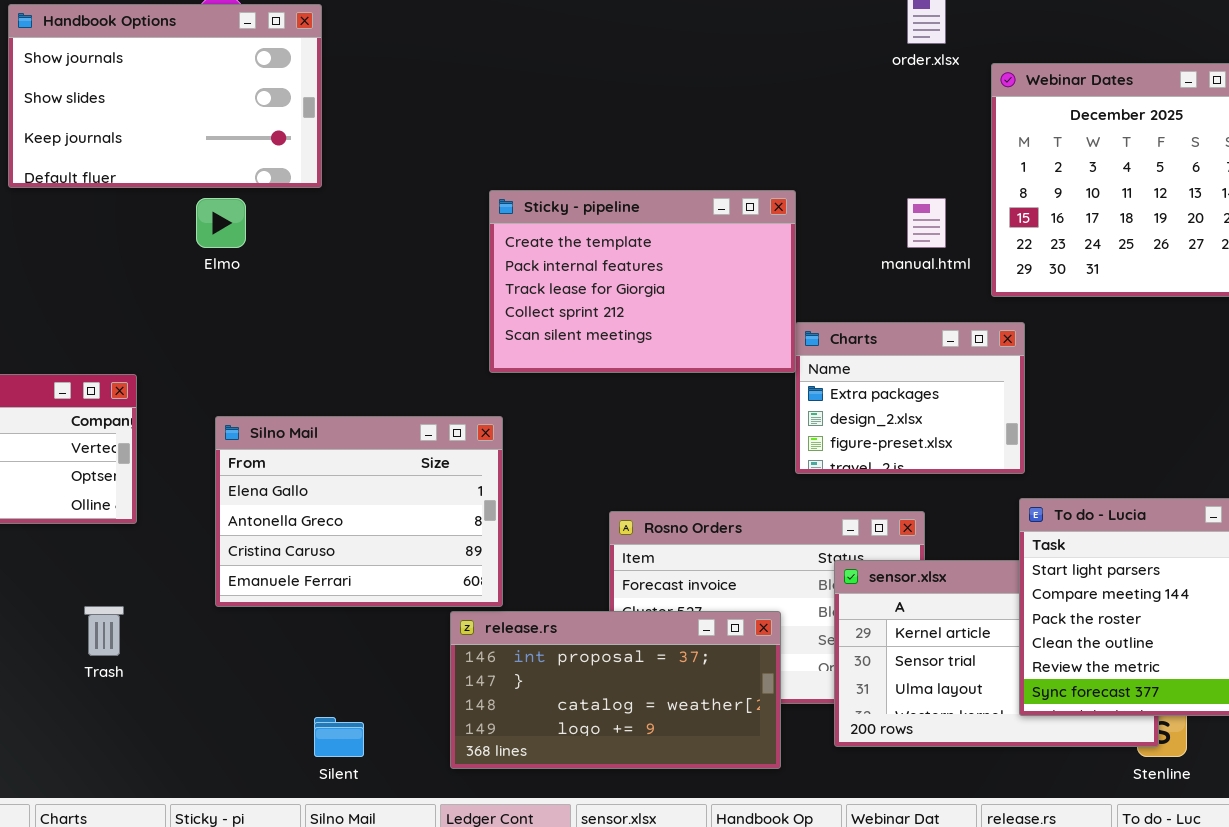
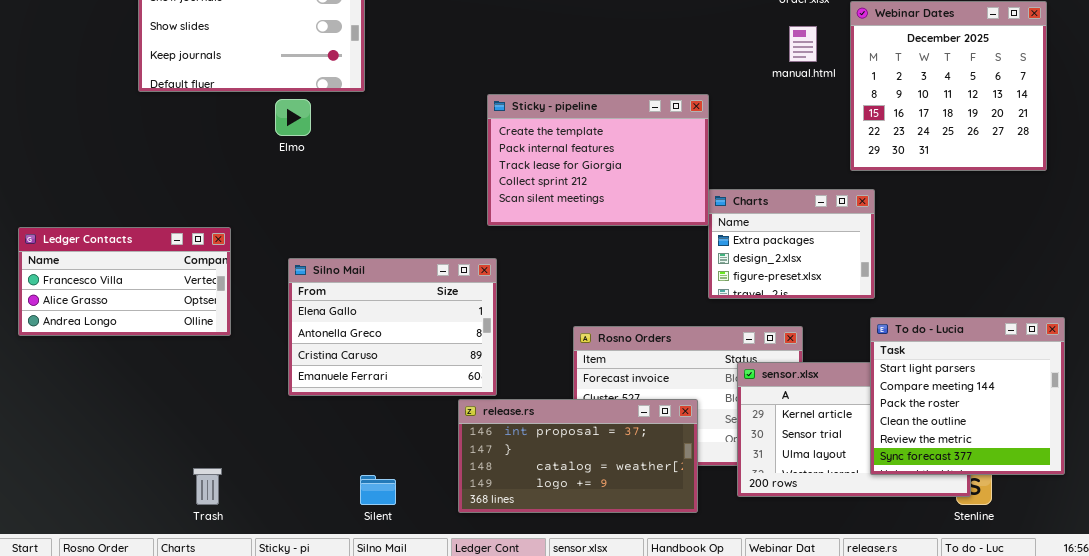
manual.html: [907,198,946,248] -> [789,26,817,62], moved
Trash: [84,606,124,656] -> [193,468,222,505], moved

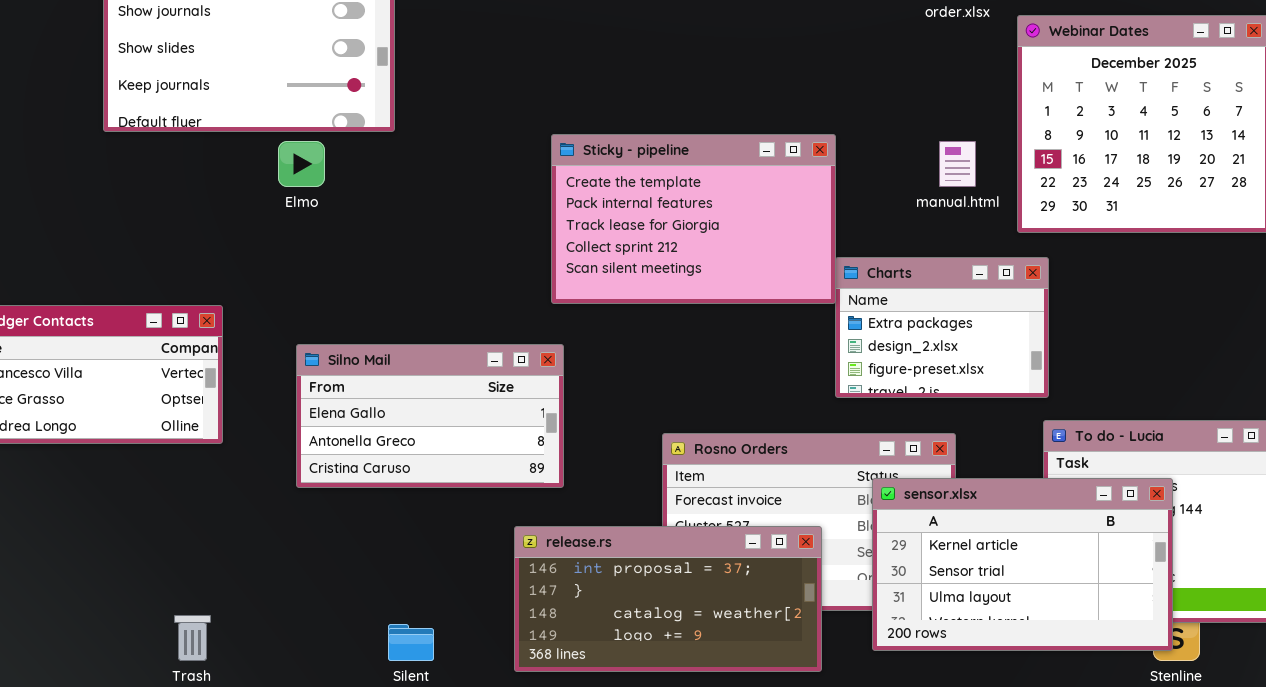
manual.html: [789,26,817,62] -> [939,141,976,187], moved
Silno Mail: [288,258,497,396] -> [296,344,564,488], resized
sensor.xlsx: [737,362,971,497] -> [872,478,1173,651], raised

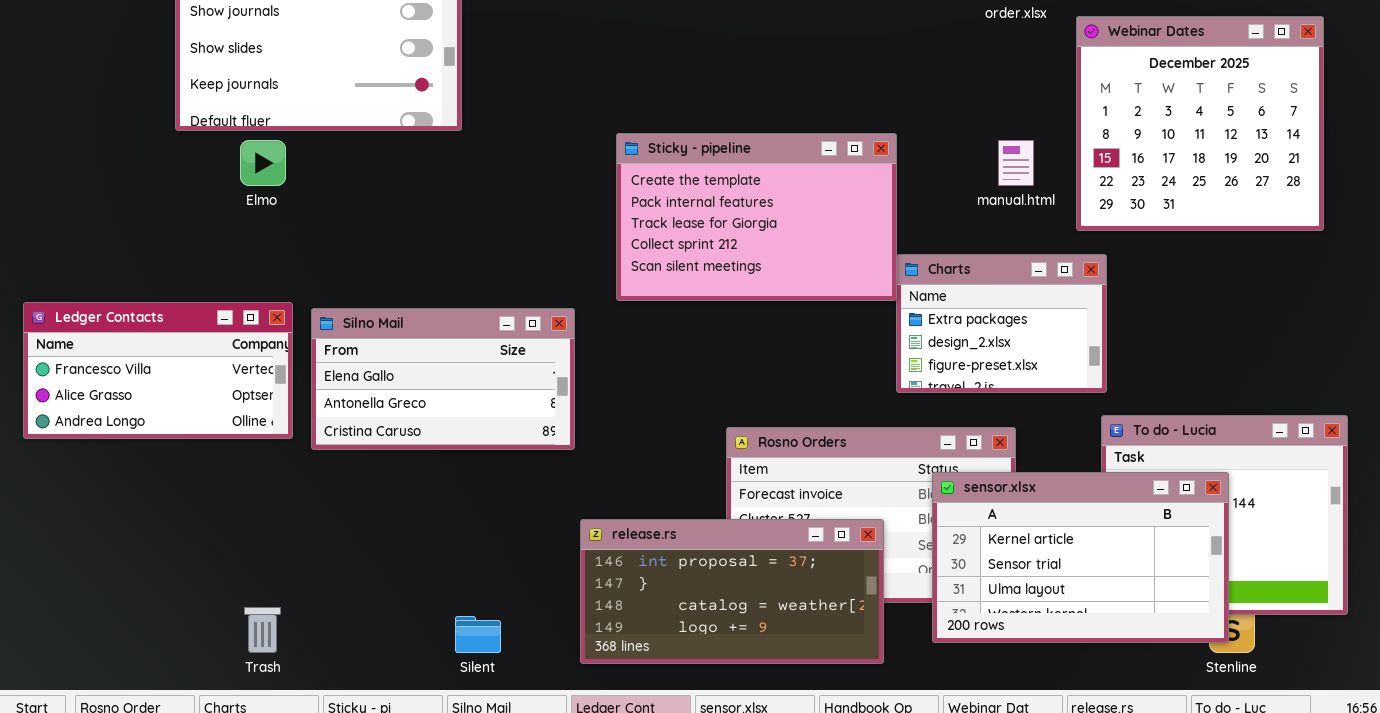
Elmo: [278,141,325,187] -> [240,140,286,186], moved
Silno Mail: [296,344,564,488] -> [311,308,575,450], moved

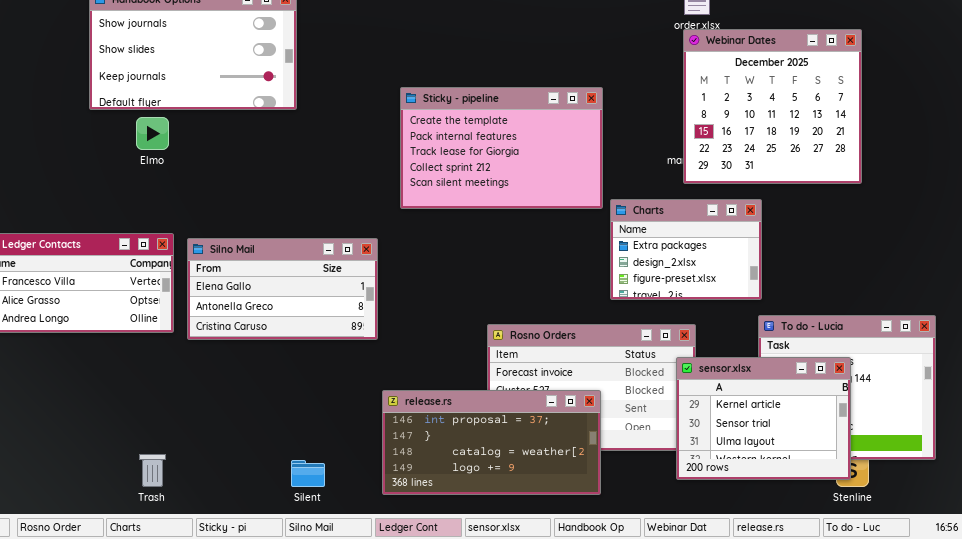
Webinar Dates: [1076,16,1324,231] -> [683,29,862,184], moved
Sticky - pipeline: [616,133,897,301] -> [400,87,603,209], moved
sensor.xlsx: [932,472,1229,643] -> [676,357,851,480], resized

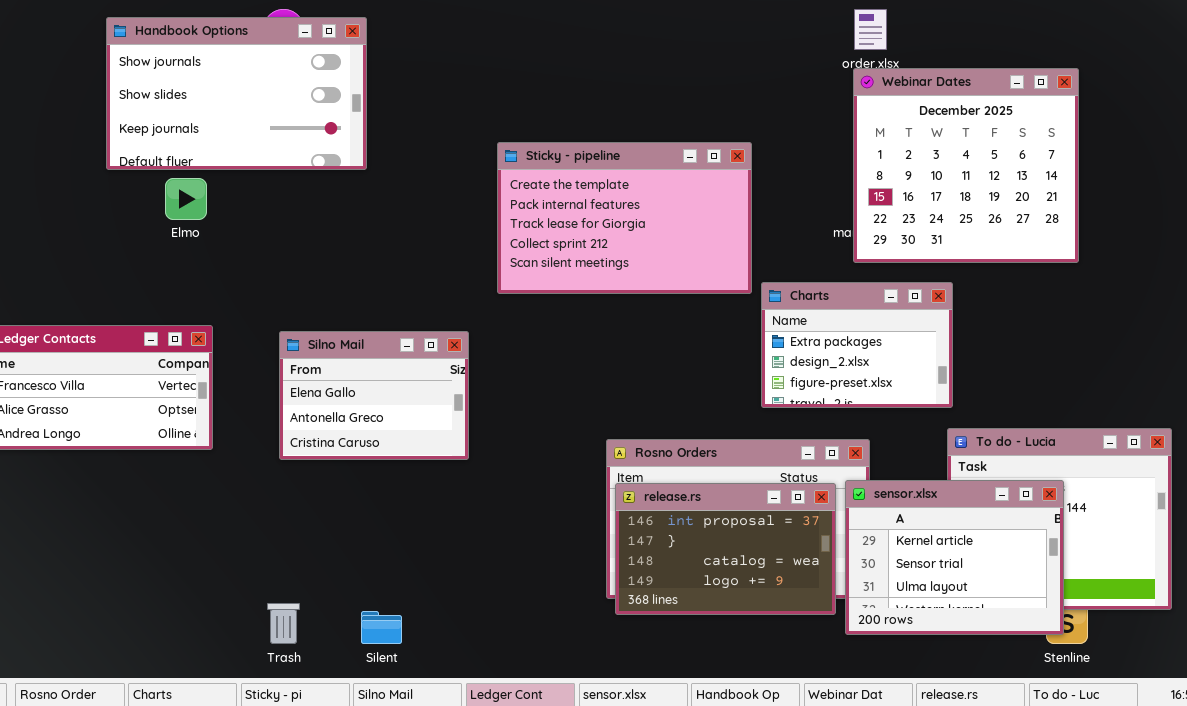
Silno Mail: [187,238,378,340] -> [279,331,469,460], resized
release.rs: [382,390,601,495] -> [615,483,836,615], moved, resized
Trash: [139,454,166,487] -> [267,603,300,644], moved

